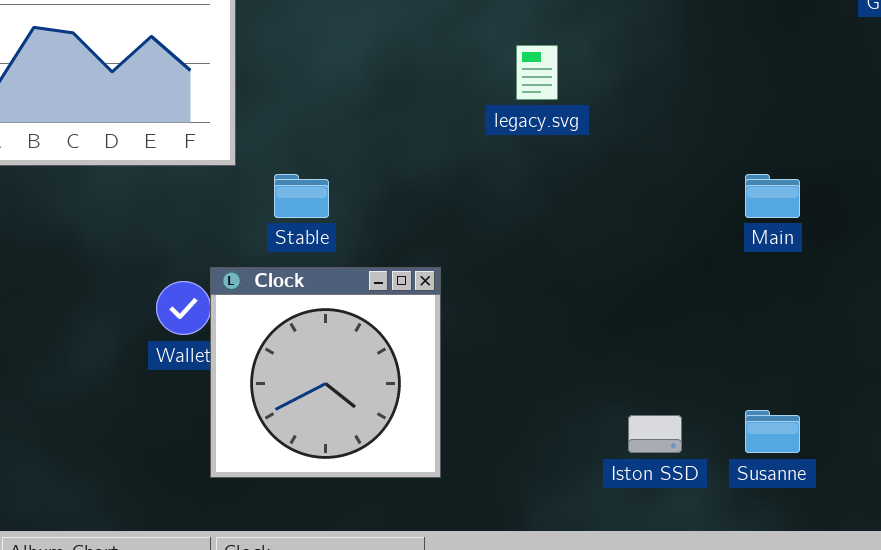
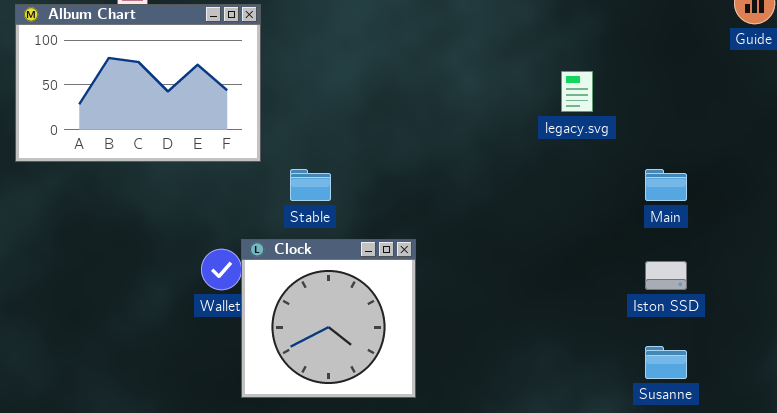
legacy.svg: [516,45,558,100] -> [561,71,593,112], moved
Iston SSD: [628,415,682,453] -> [645,261,687,290], moved

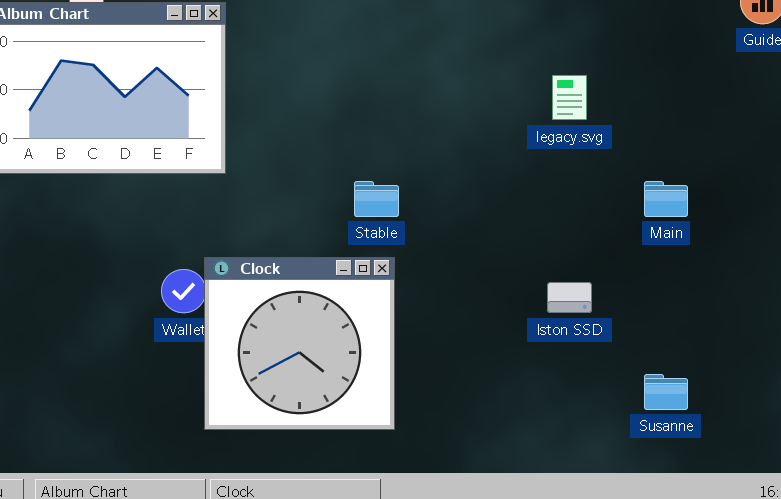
Stable: [290,169,331,201] -> [354,181,399,217], moved
Iston SSD: [645,261,687,290] -> [547,282,592,313], moved

